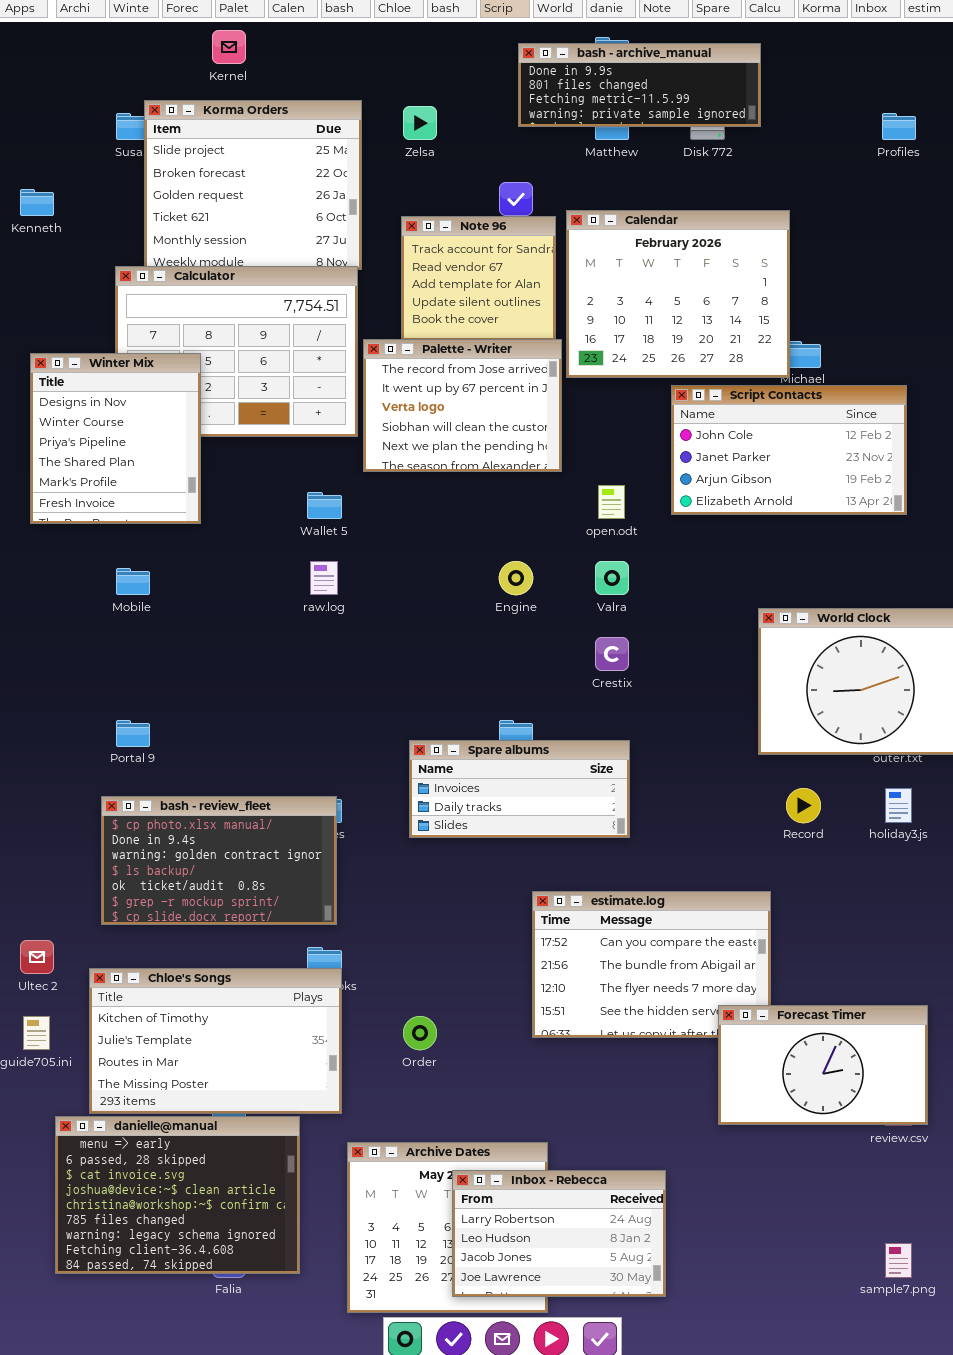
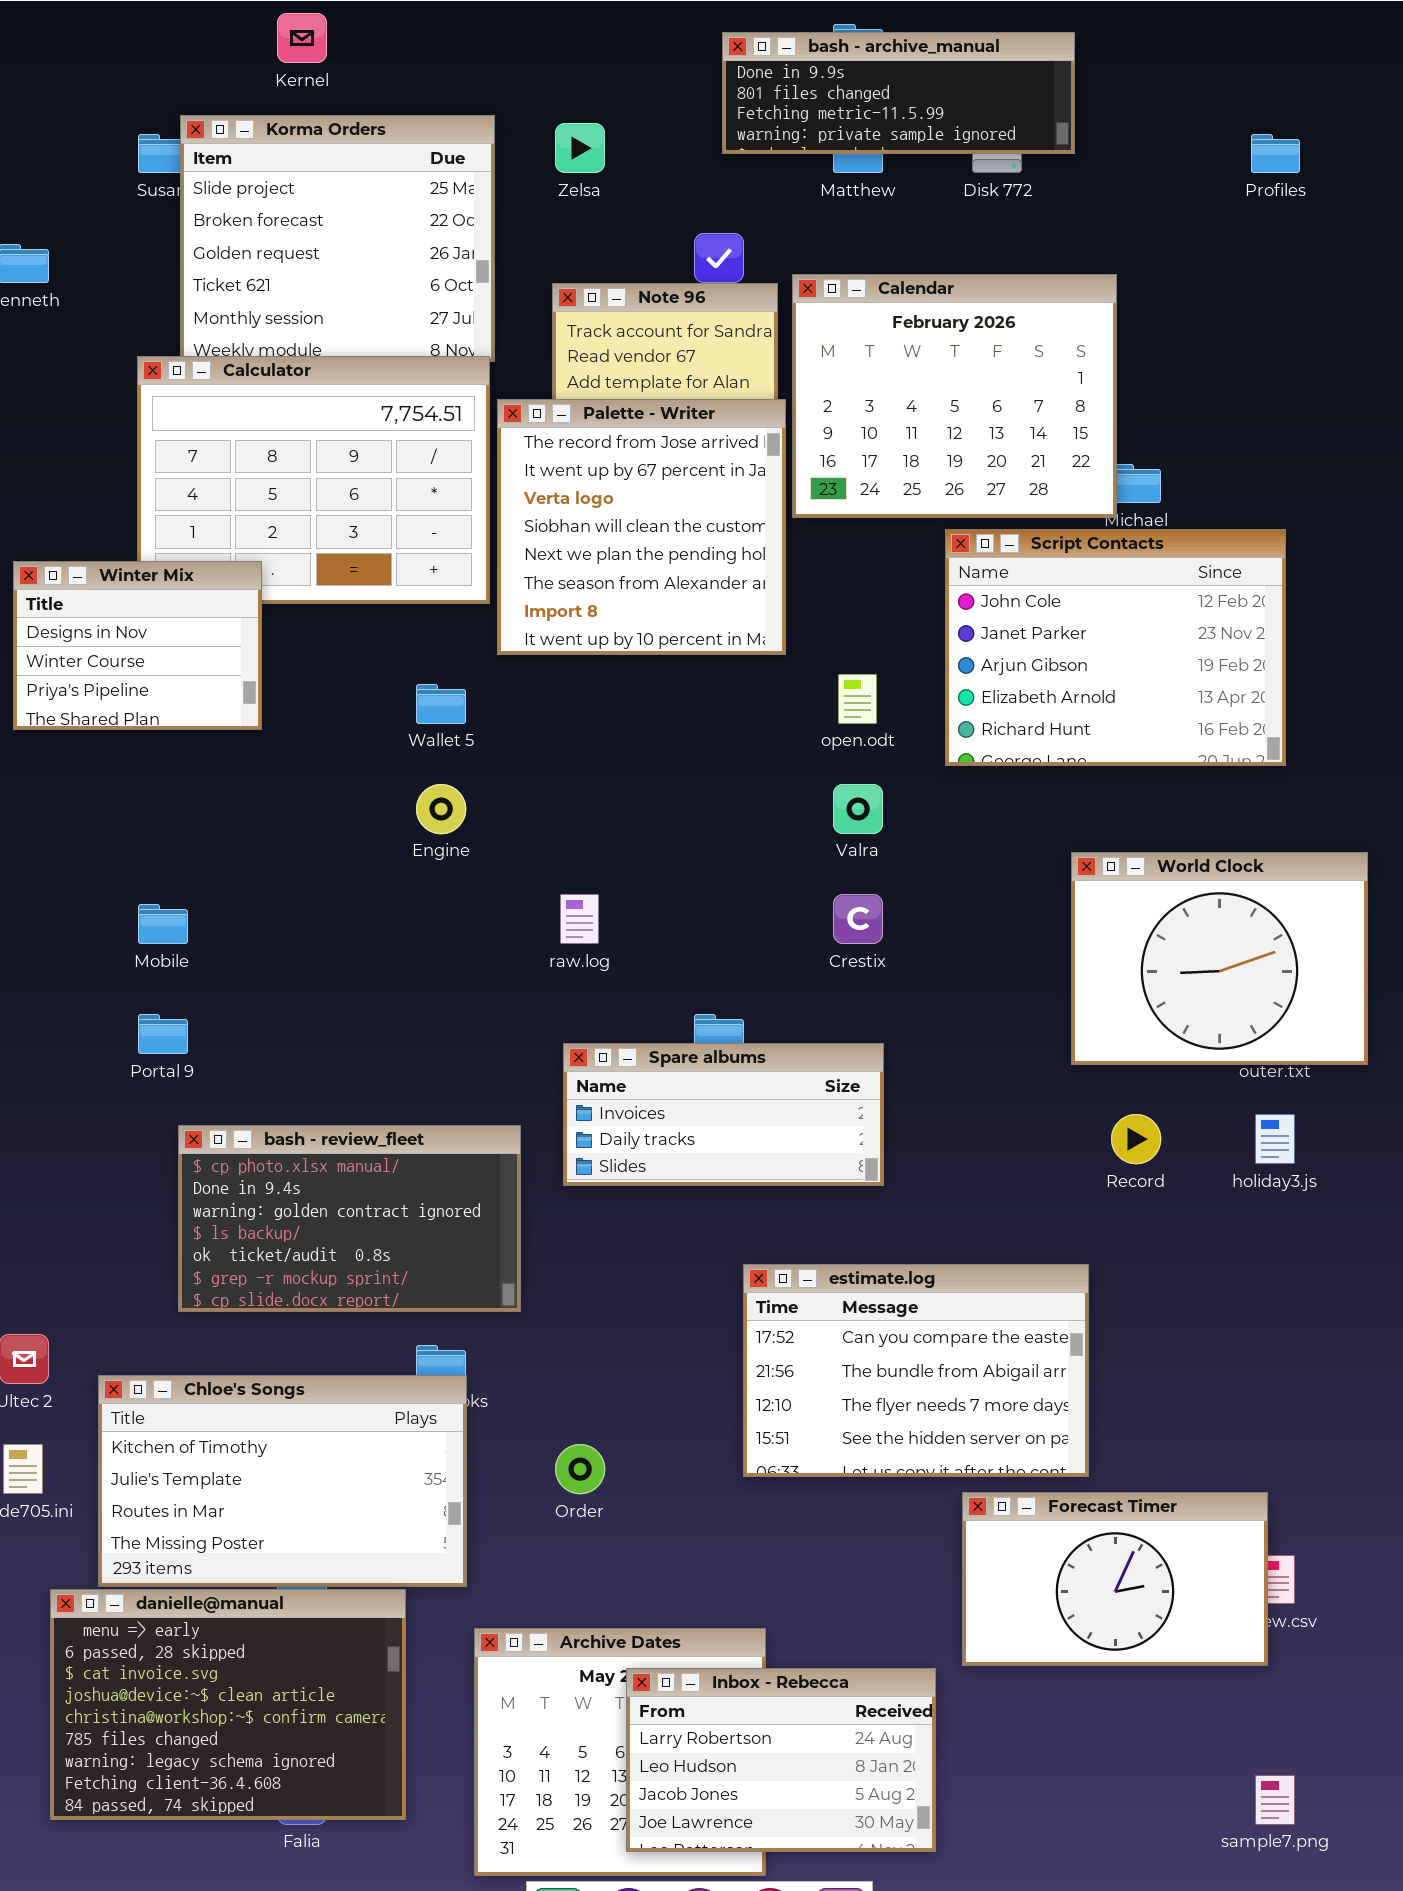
Palette - Writer: [363,339,562,472] -> [497,399,786,655], resized
Winter Mix: [30,353,201,524] -> [13,561,262,730], resized
Script Contacts: [671,385,907,515] -> [945,529,1286,766], resized
raw.log: [310,561,338,595] -> [560,894,599,944], moved
Engine: [499,561,533,595] -> [416,784,466,834], moved
Mobile: [116,568,150,595] -> [138,904,188,944], moved
bash - review_fleet: [101,796,337,925] -> [178,1125,521,1312], moved
Forecast Timer: [718,1005,928,1125] -> [962,1492,1268,1666], moved

